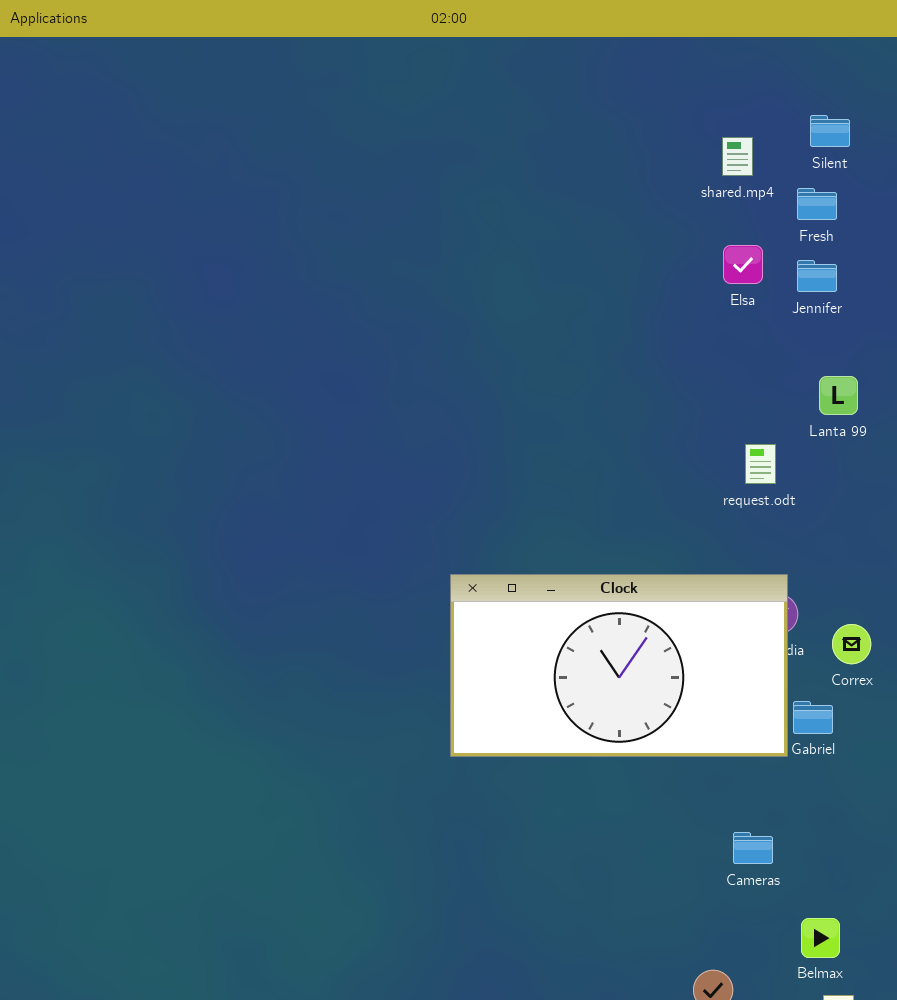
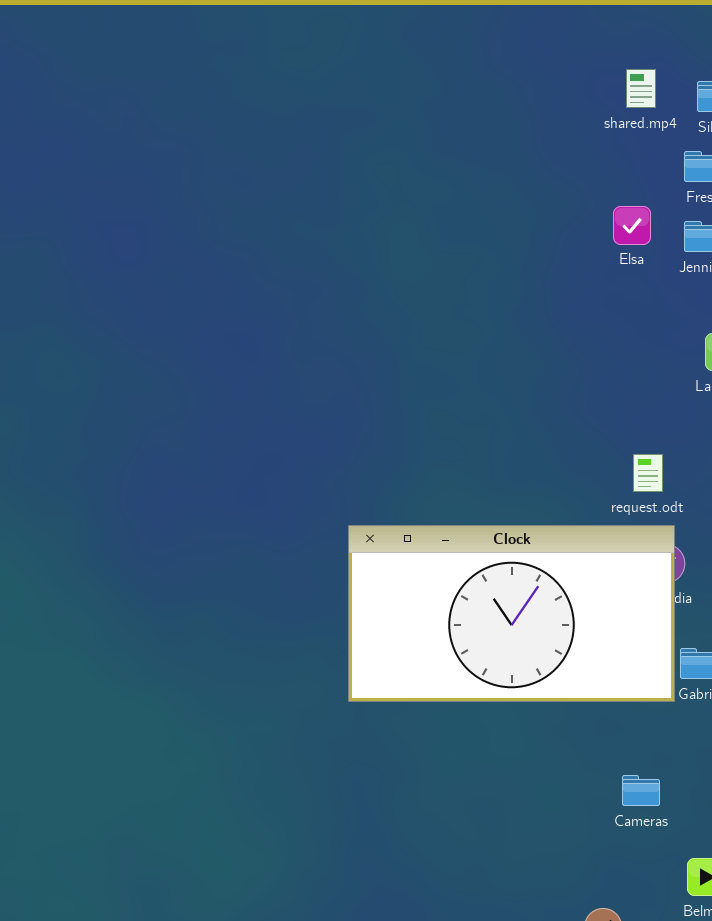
shared.mp4: [722,137,753,176] -> [626,69,656,108], moved
request.odt: [745,444,776,484] -> [633,454,663,492], moved

